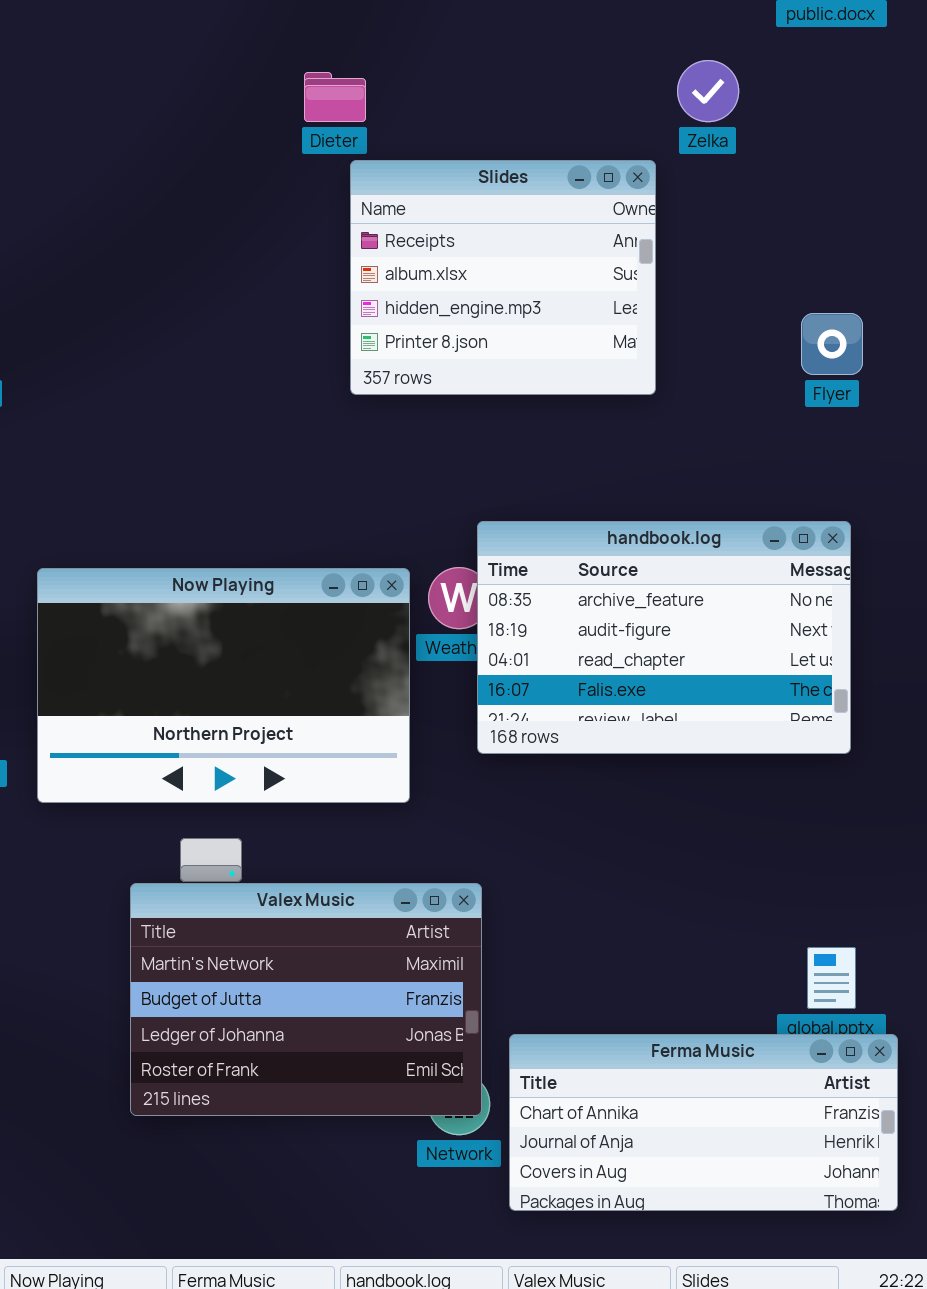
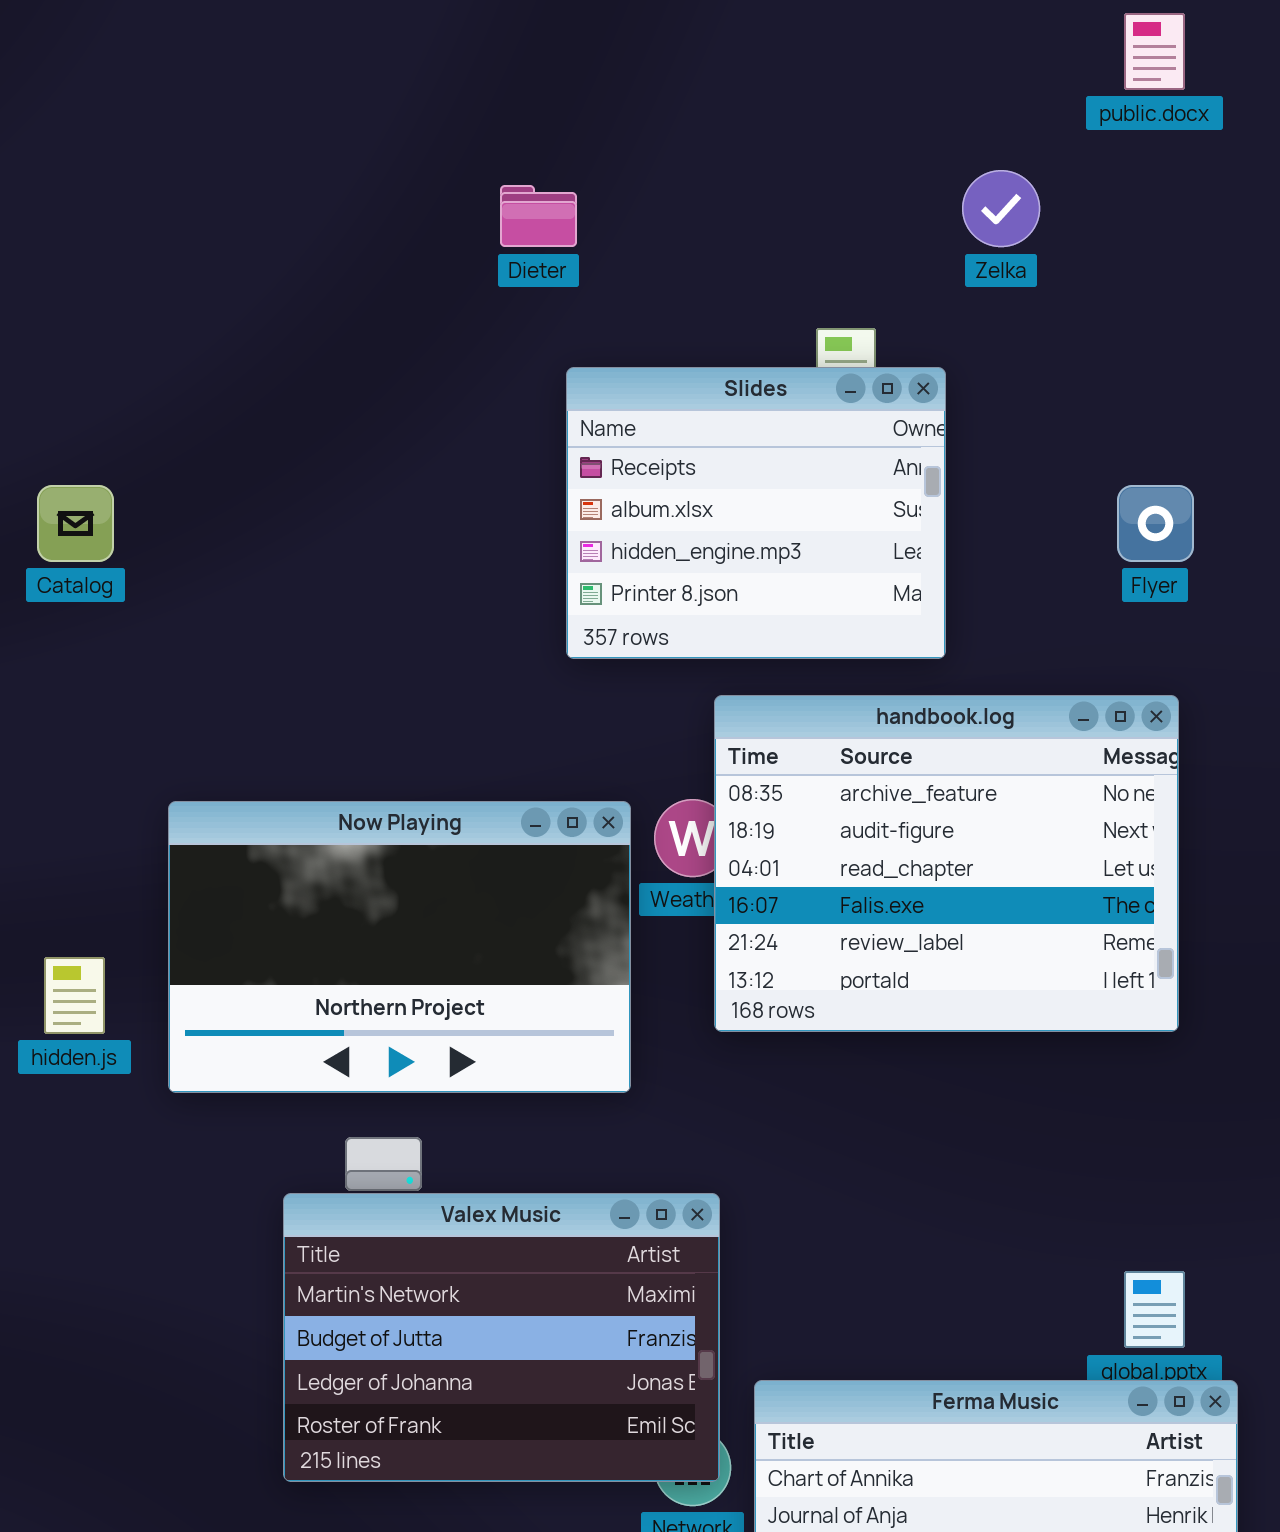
Slides: [350,160,656,395] -> [566,367,946,659], moved
handbook.log: [477,521,851,754] -> [714,695,1179,1032], resized

